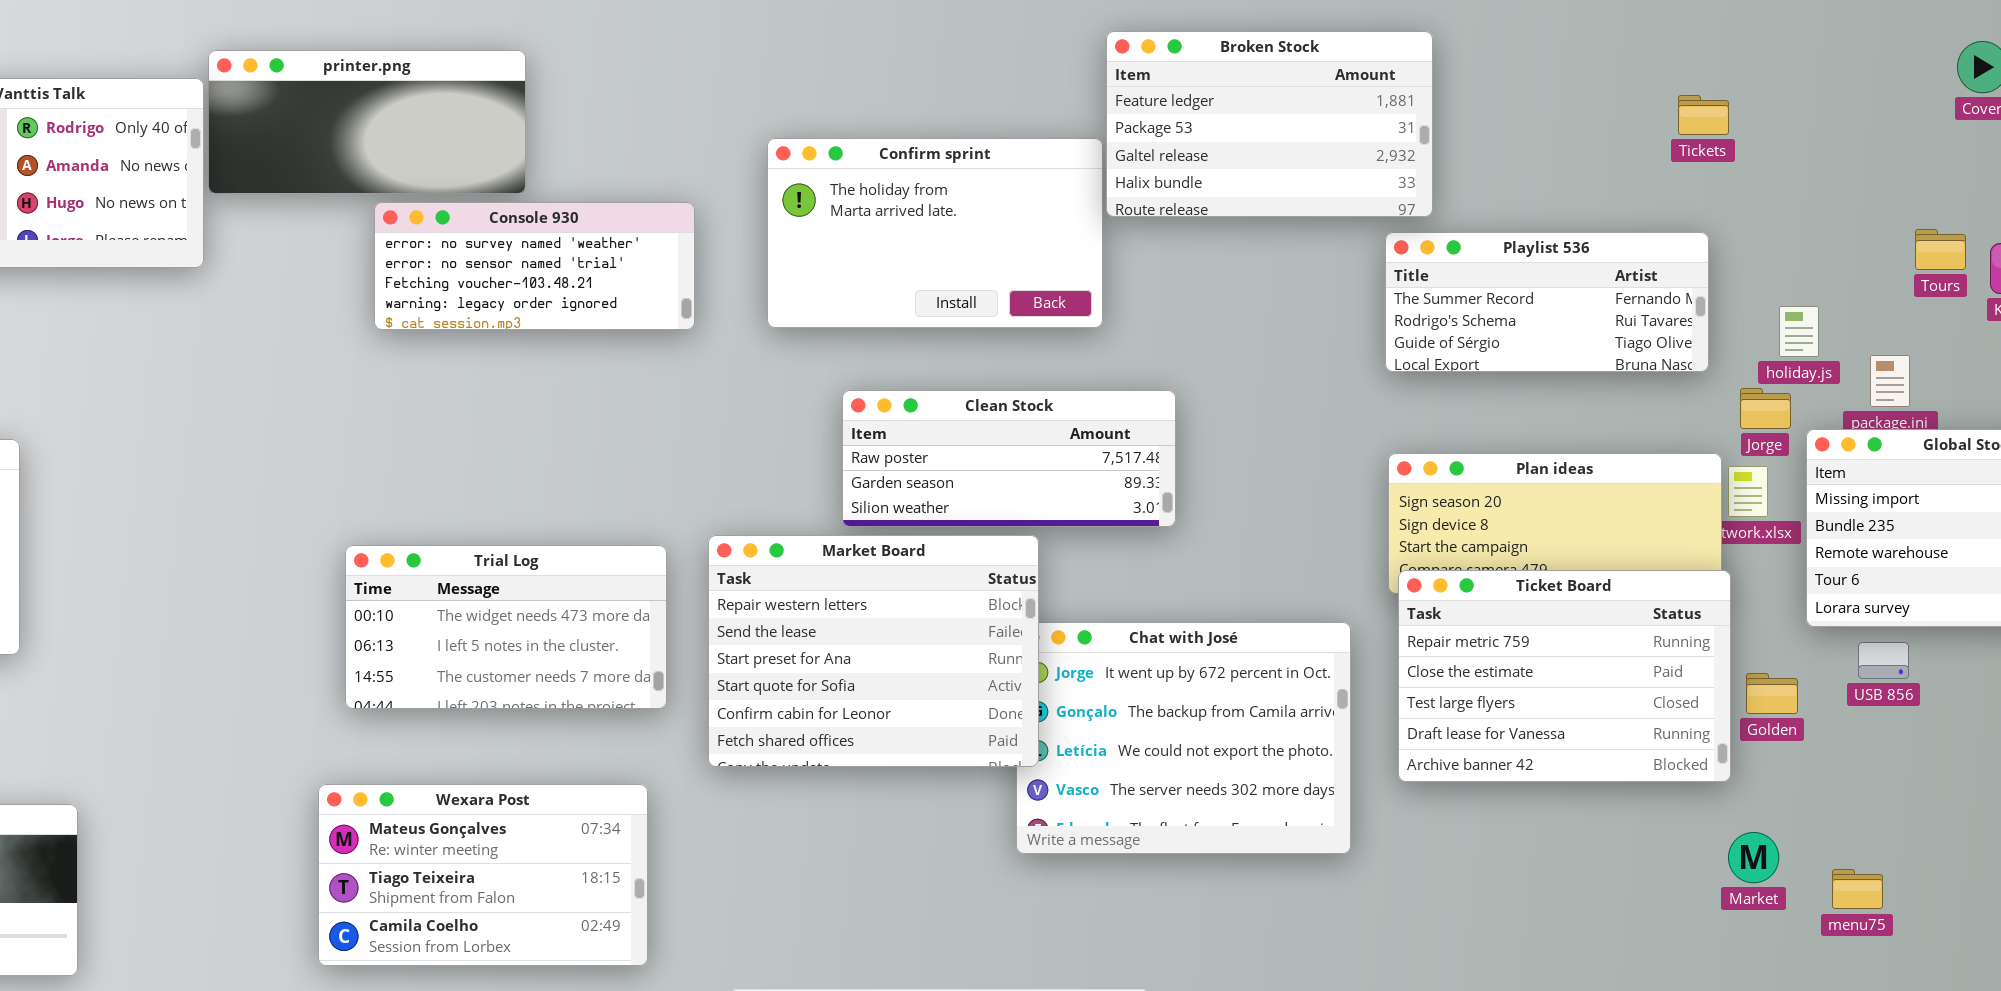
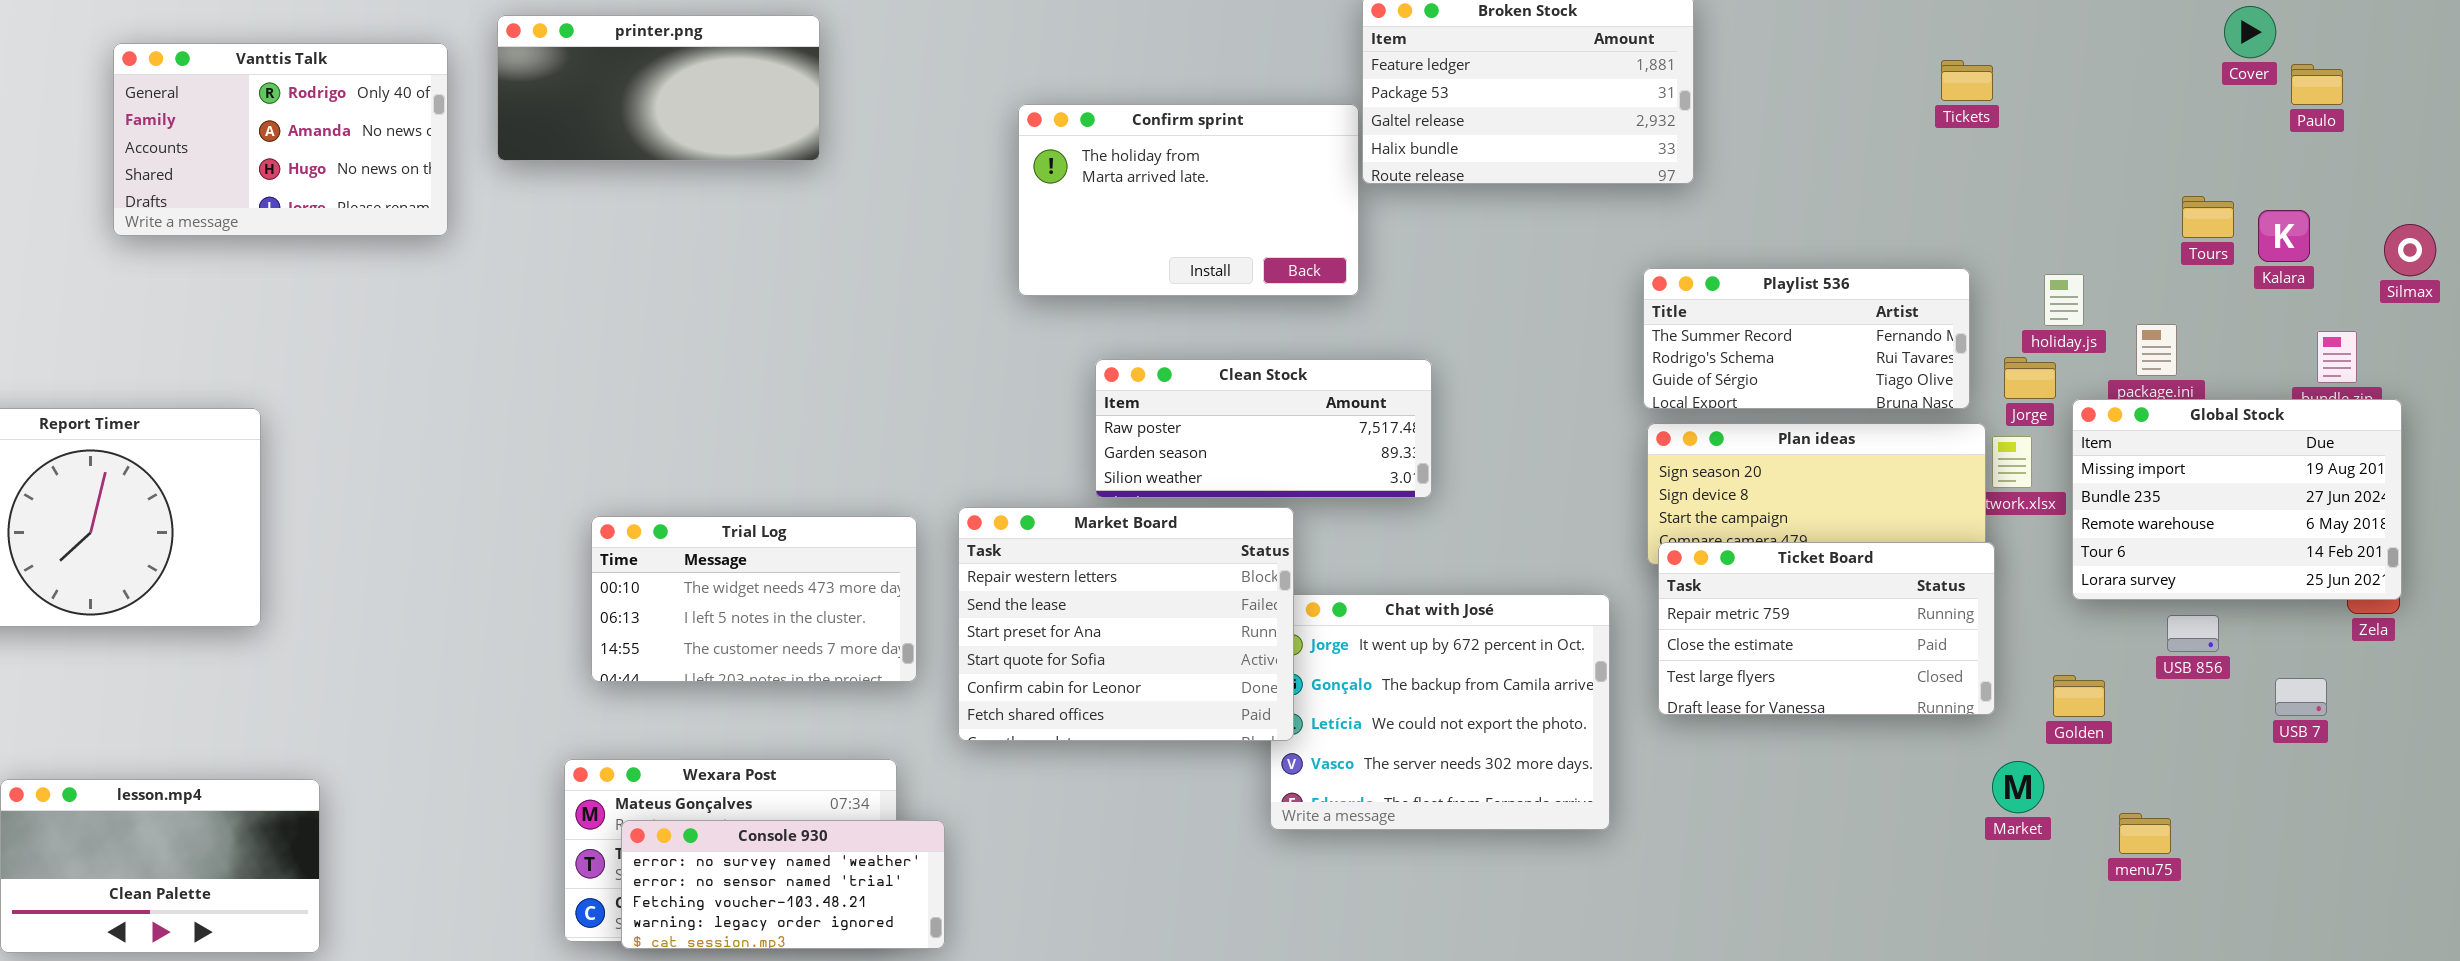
printer.png: [208,50,526,194] -> [497,15,820,161], moved
Console 930: [374,202,695,330] -> [621,820,945,949], moved
Playlist 536: [1385,232,1709,372] -> [1643,268,1970,409], moved
Ticket Board: [1398,570,1731,782] -> [1658,542,1995,715], resized
USB 856: [1858,642,1909,679] -> [2167,615,2219,652], moved
Golden: [1746,673,1798,714] -> [2053,675,2105,717], moved
Market: [1728,832,1779,883] -> [1992,761,2044,813], moved
menu75: [1832,869,1883,909] -> [2119,813,2171,854], moved

